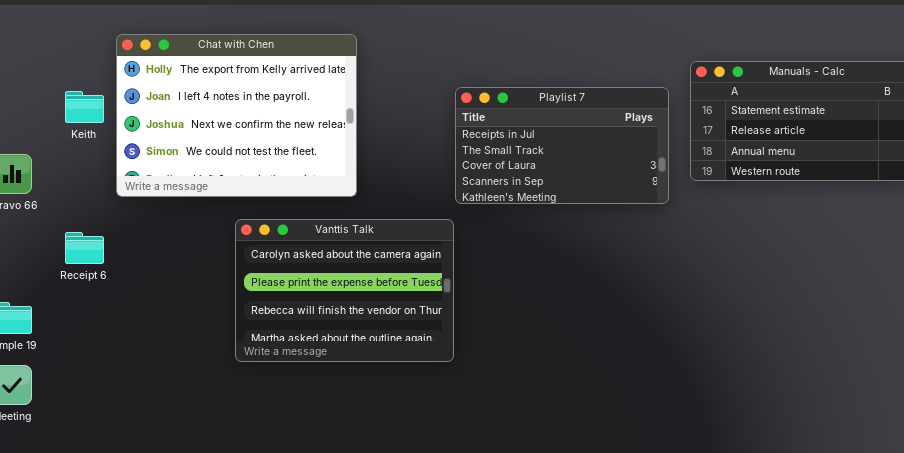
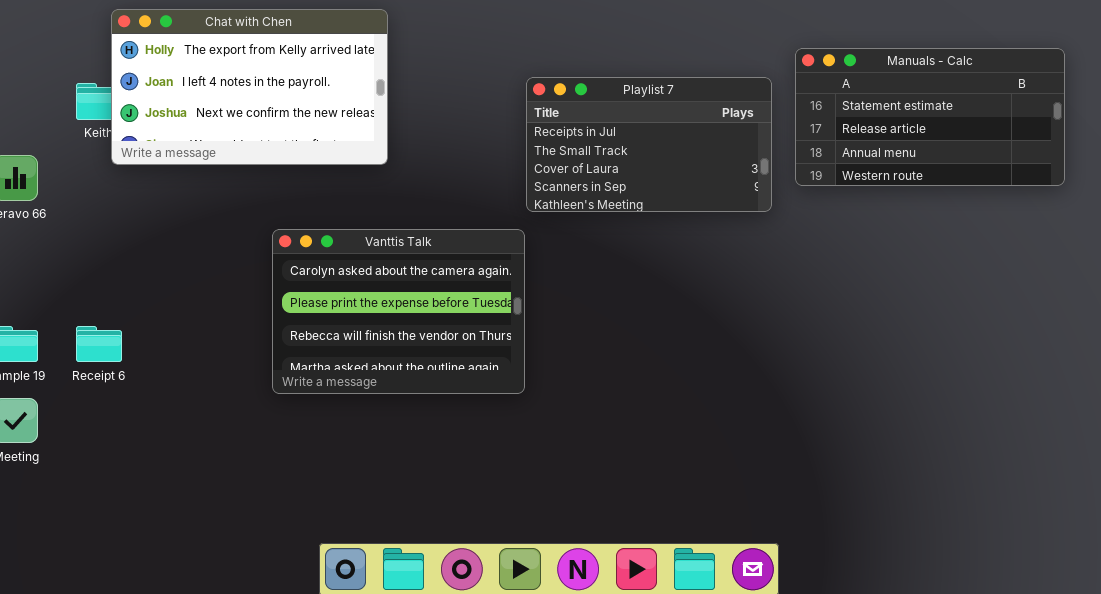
Chat with Chen: [116,34,357,197] -> [111,9,388,165], moved, resized
Receipt 6: [65,232,104,264] -> [76,326,122,362], moved

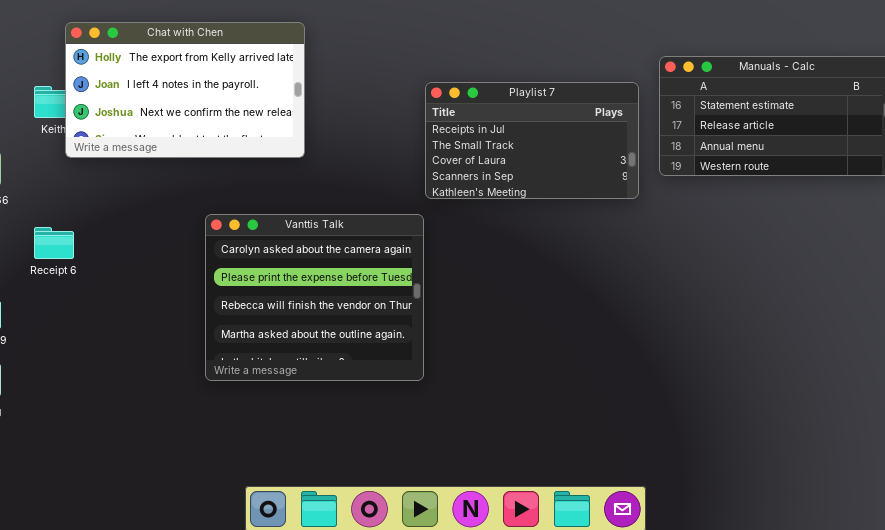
Vanttis Talk: [272,229,525,394] -> [205,214,424,381], resized
Receipt 6: [76,326,122,362] -> [34,227,74,259], moved

